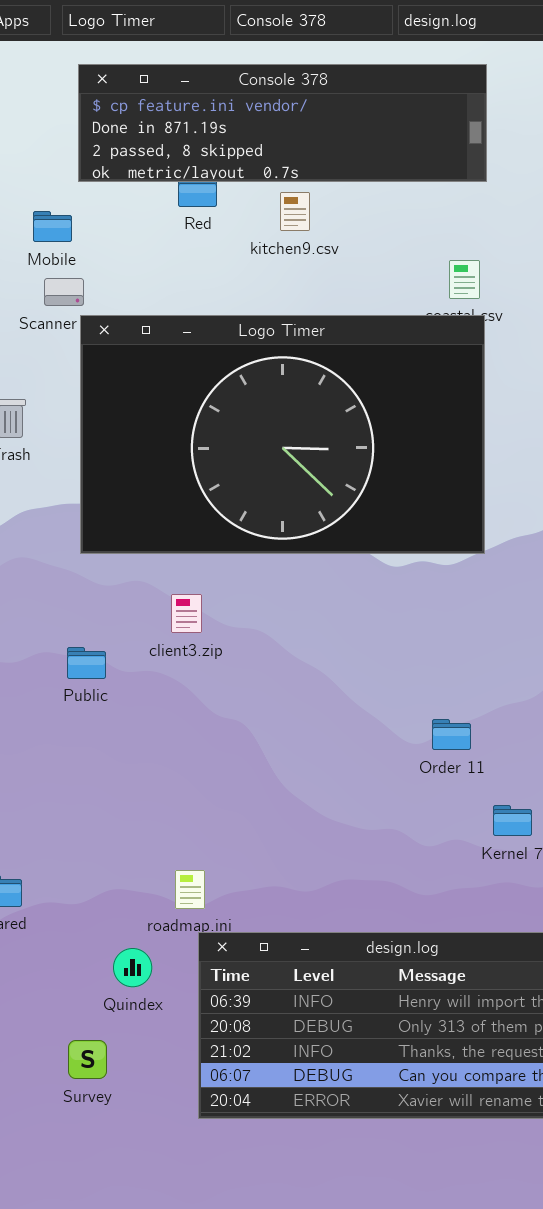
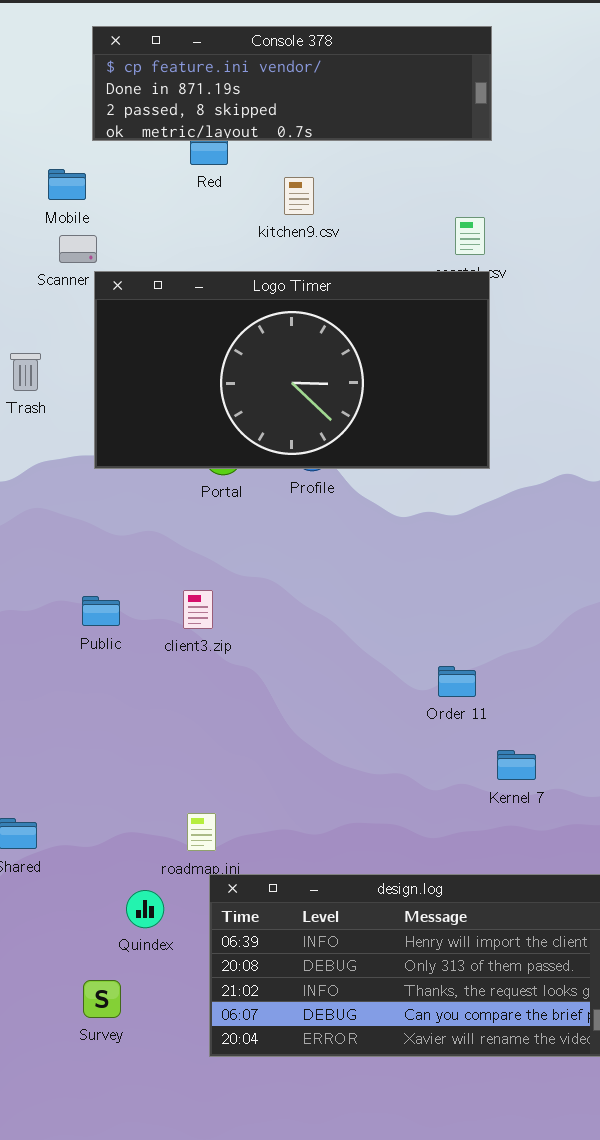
kitchen9.csv: [280,192,310,231] -> [284,177,314,215], moved
Logo Timer: [80,315,485,554] -> [94,271,490,469], resized
client3.zip: [171,594,202,633] -> [183,590,213,629], moved

